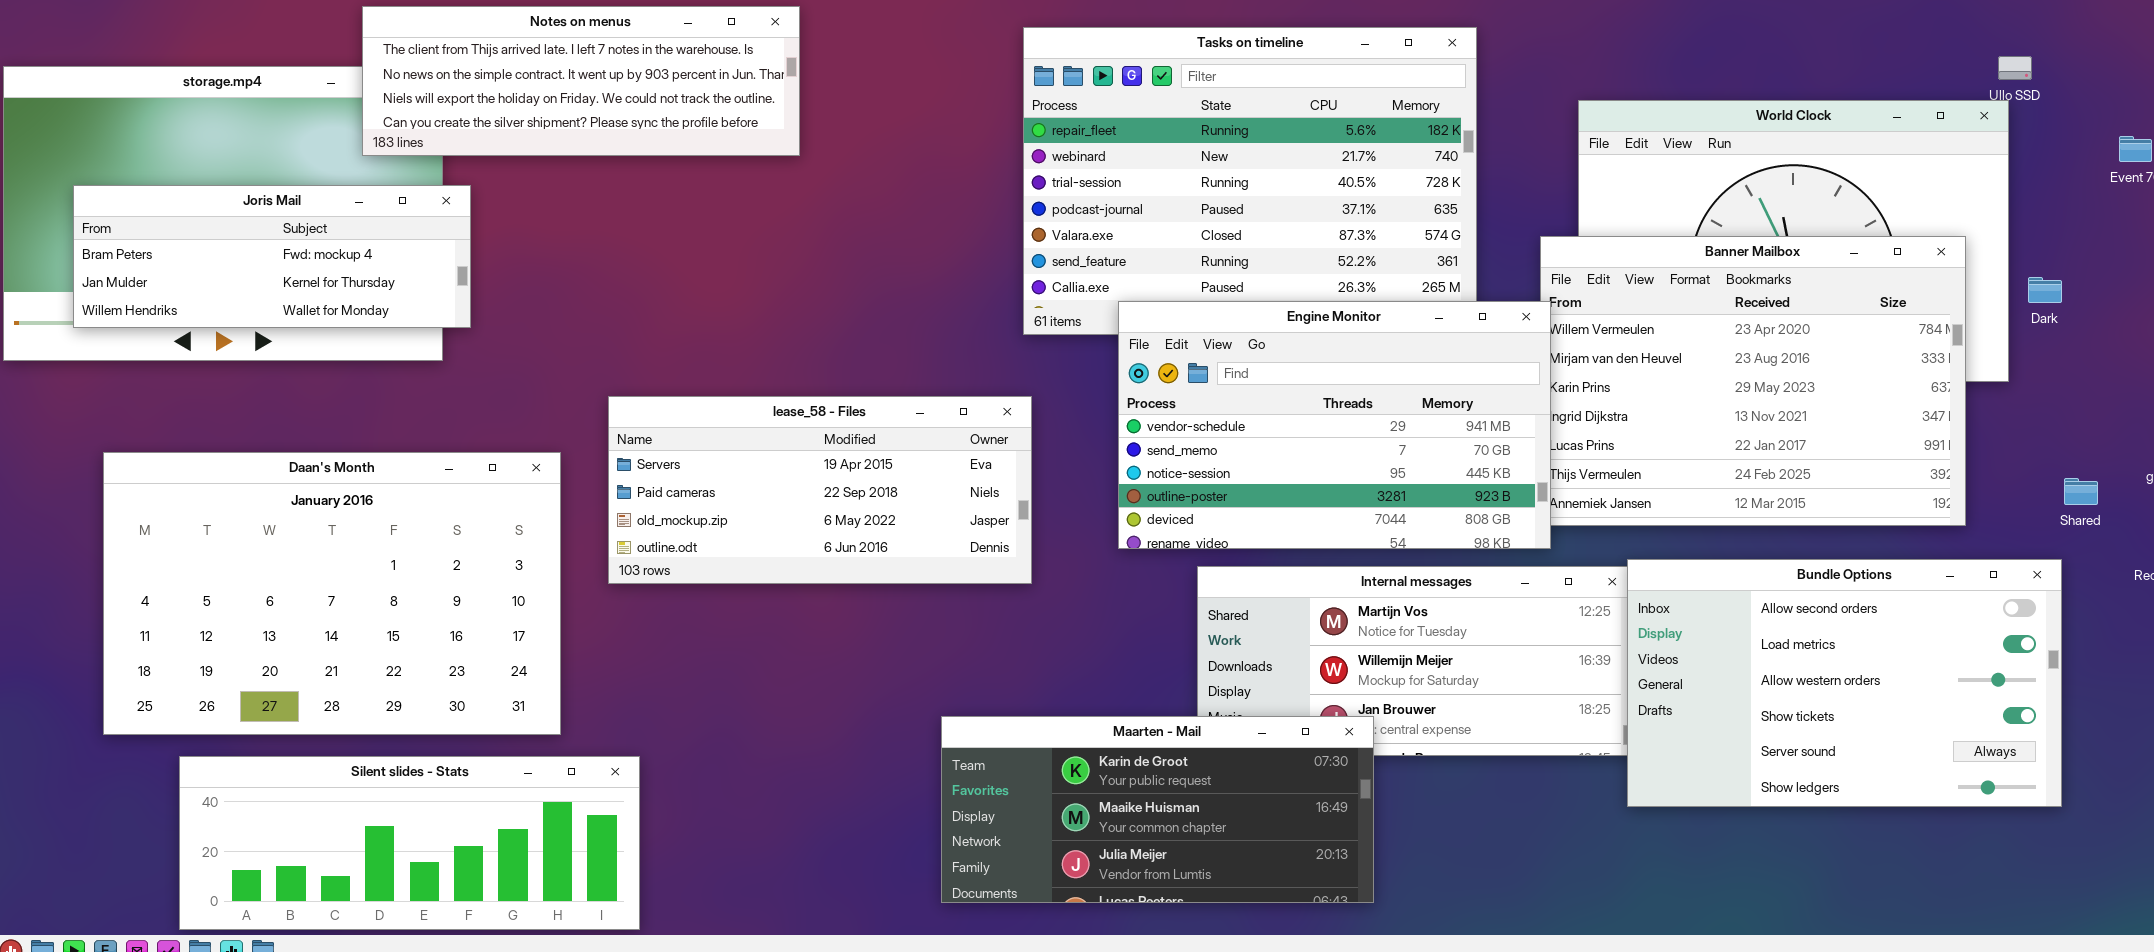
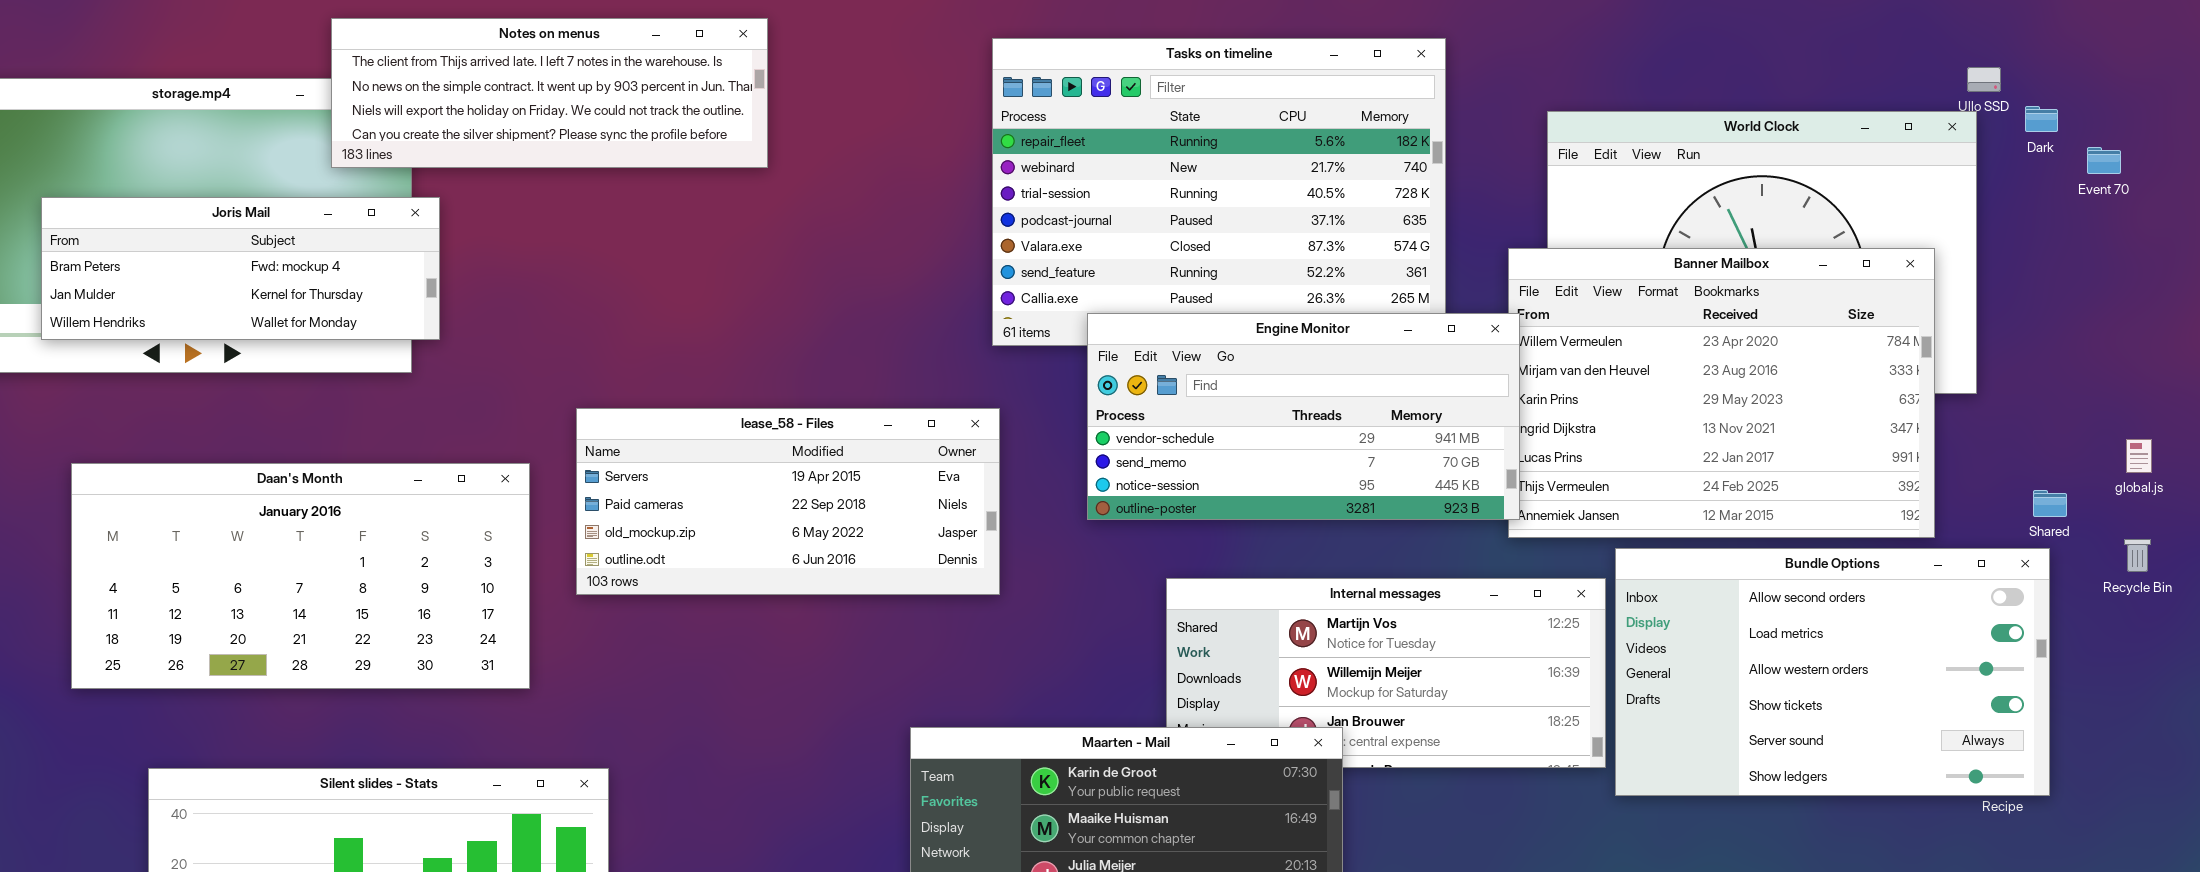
Dark: [2028,277,2062,303] -> [2025,106,2058,132], moved
Engine Monitor: [1118,301,1551,549] -> [1087,313,1520,520], resized
Daan's Month: [103,452,561,735] -> [71,463,530,689], resized
Bundle Options: [1627,559,2062,807] -> [1615,548,2050,796], moved

